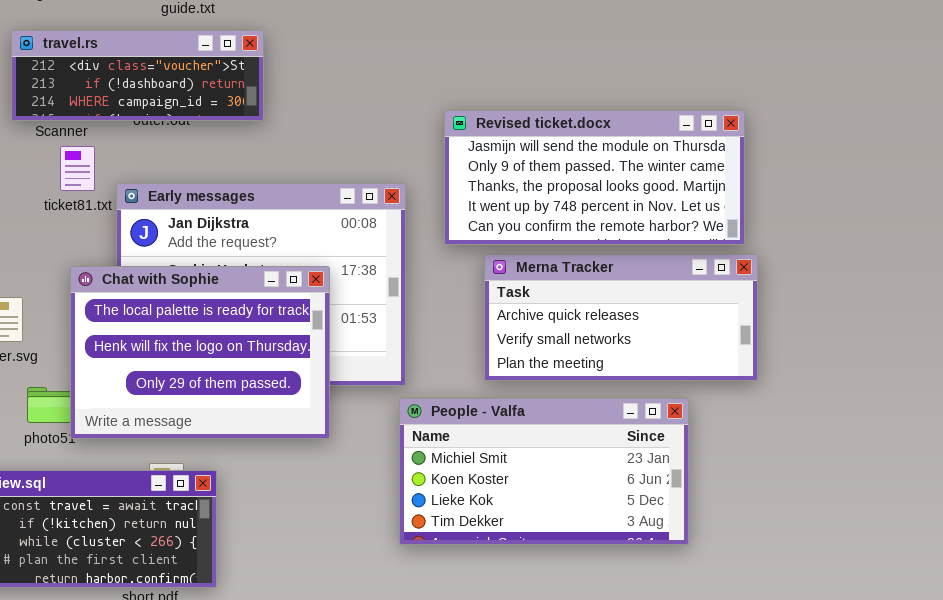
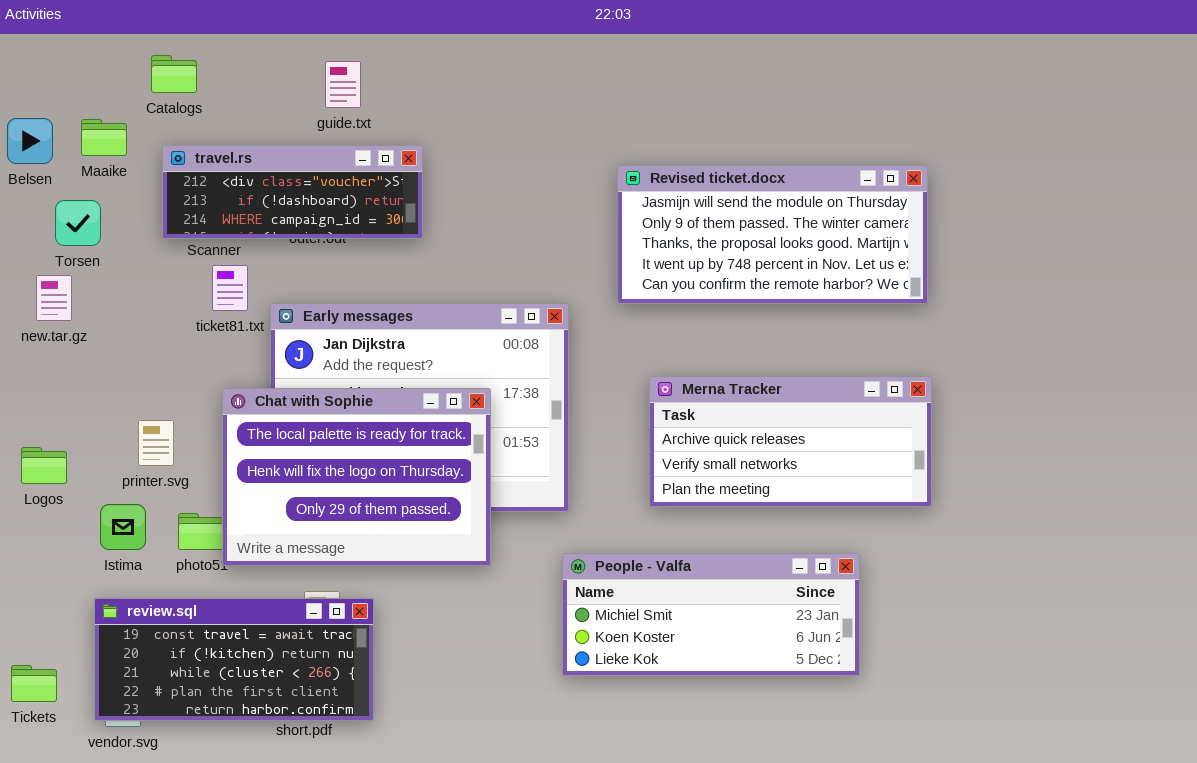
Revised ticket.docx: [444,110,745,245] -> [617,165,928,304], moved
People - Valfa: [399,398,689,545] -> [562,553,860,676], resized

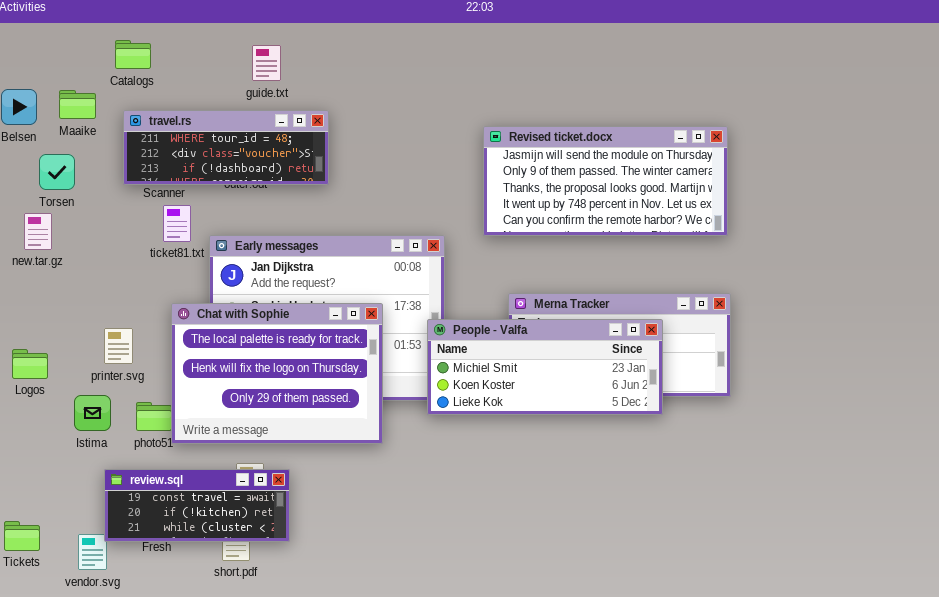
travel.rs: [162,145,423,239] -> [123,110,329,185], scrolled up 1 row
People - Valfa: [562,553,860,676] -> [427,319,663,415], moved
review.sql: [94,598,374,721] -> [104,469,290,542], resized

